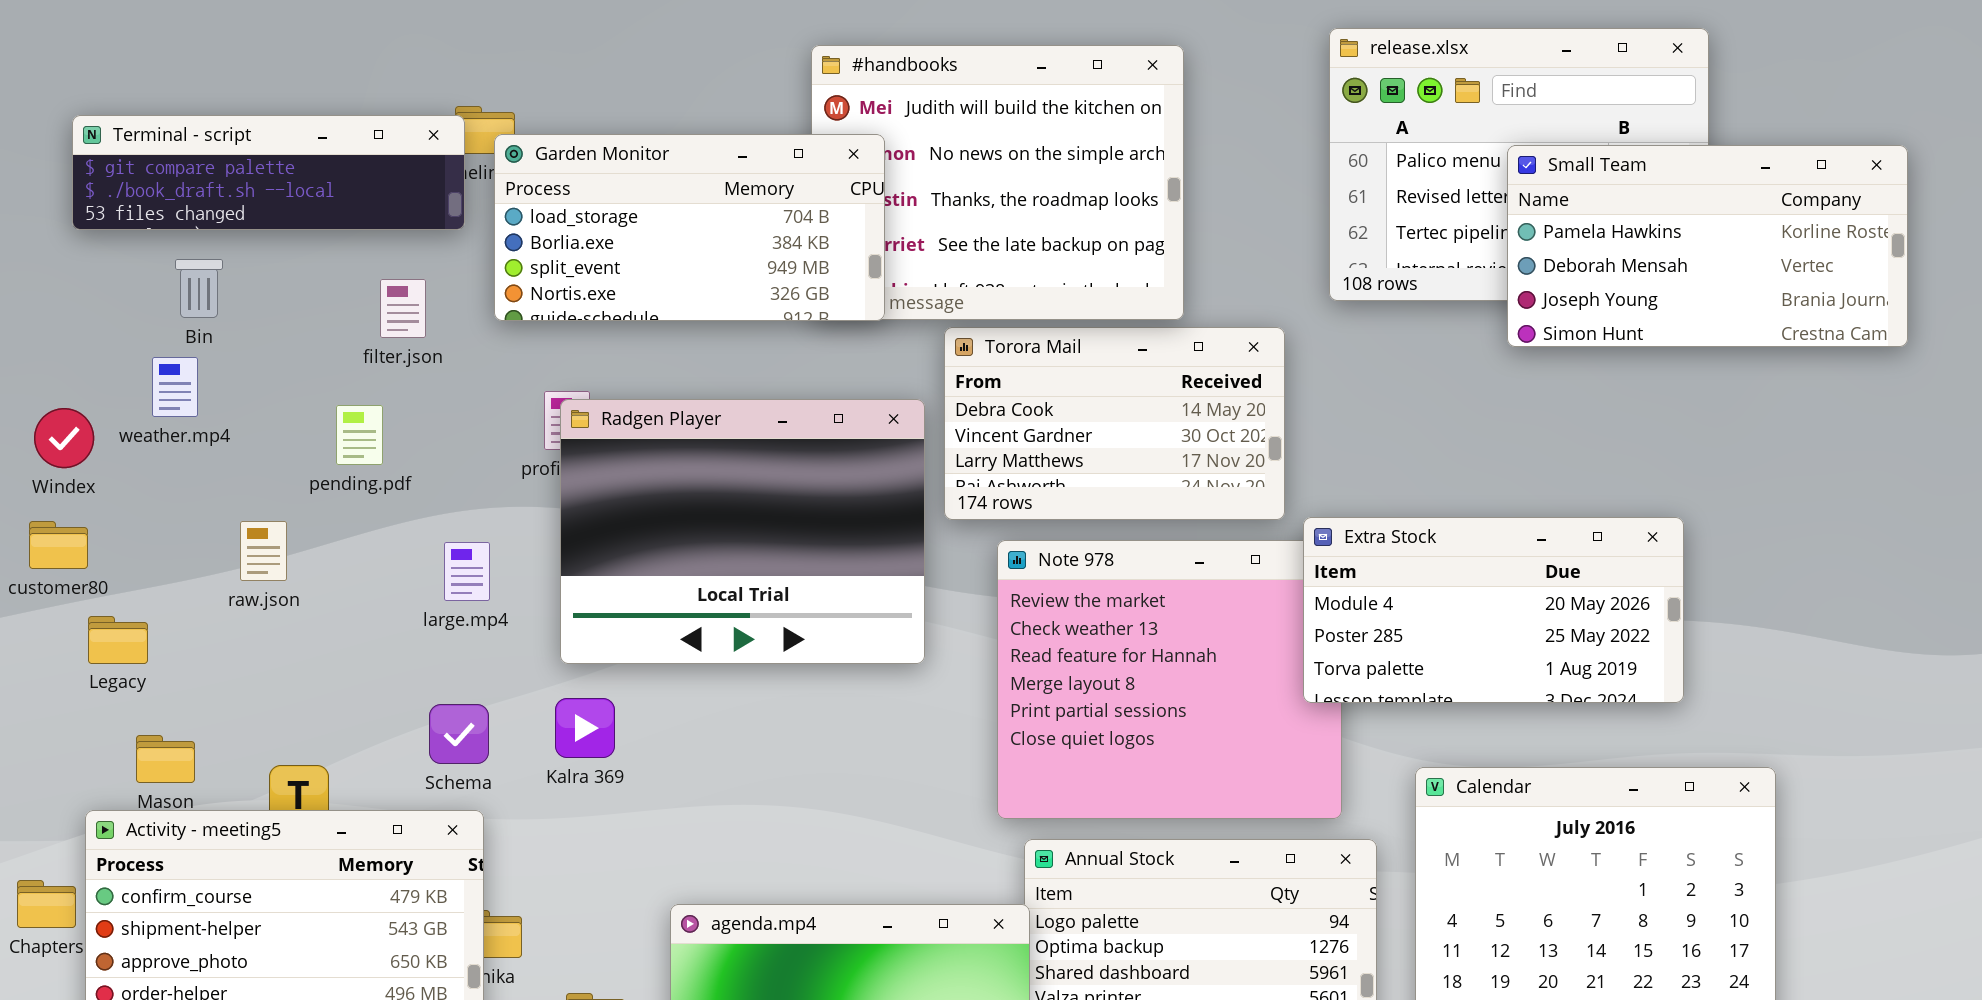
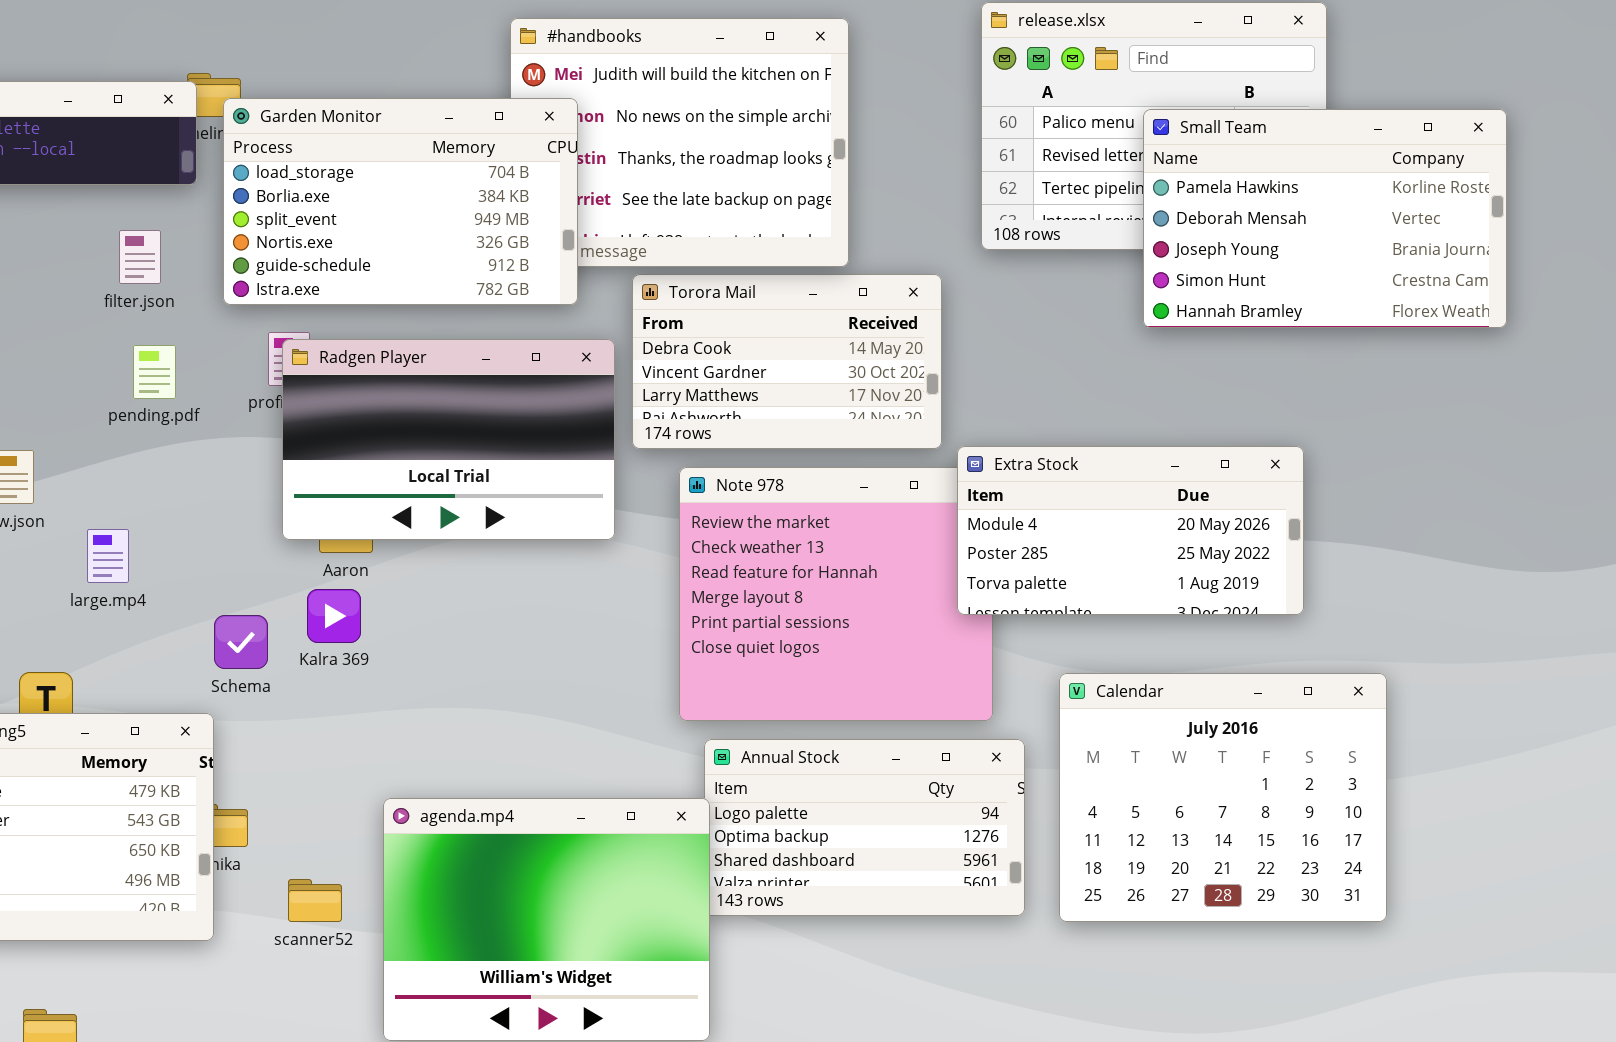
Garden Monitor: [494,134,885,321] -> [223,98,578,305], resized
Small Team: [1507,145,1908,347] -> [1143,109,1507,328], resized
Radgen Player: [560,399,925,664] -> [282,339,615,540], resized
pending.pdf: [336,405,383,465] -> [133,345,176,399], moved
large.mp4: [444,542,490,601] -> [87,529,129,583], moved
Kalra 369: [555,698,615,758] -> [307,589,361,643], moved
Schema: [429,704,489,764] -> [214,615,268,669], moved

